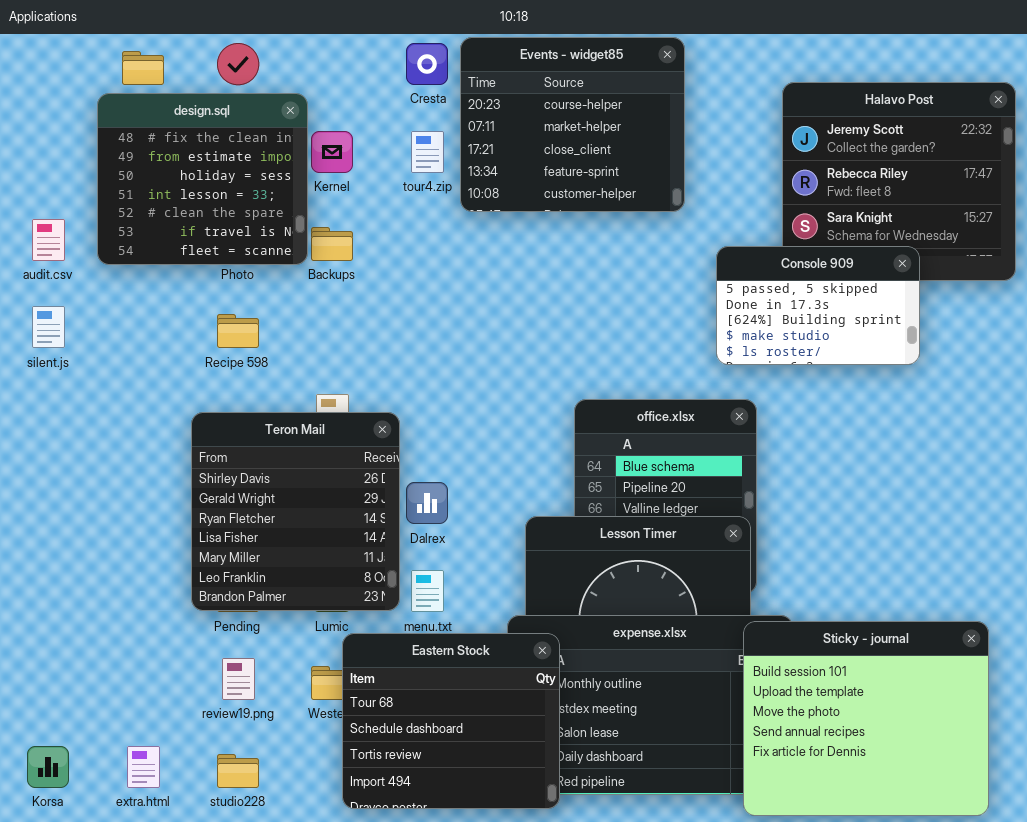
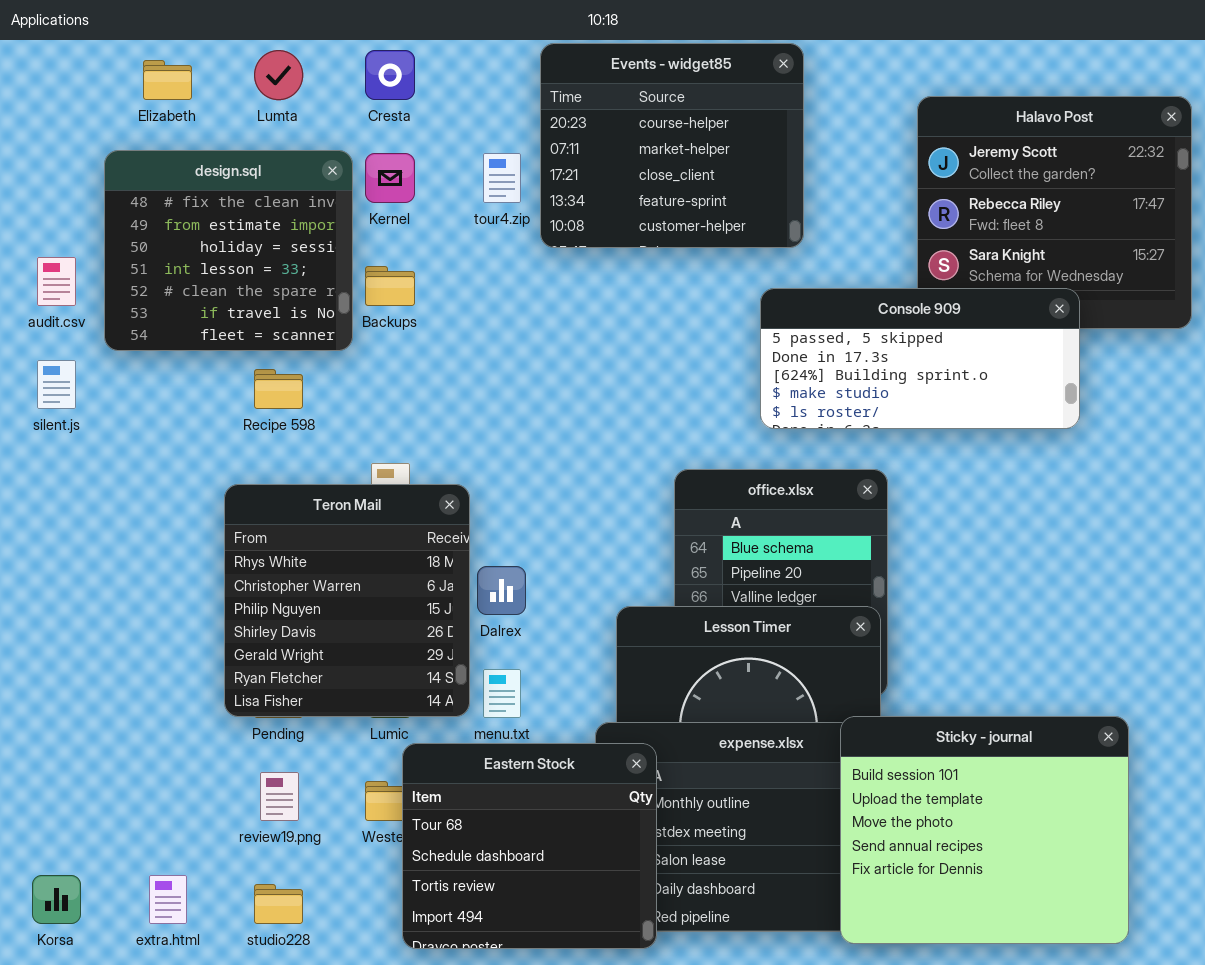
Cresta: [406,43,448,85] -> [365,50,415,100], moved
design.sql: [97,93,308,265] -> [104,150,353,351], moved
Console 909: [716,246,920,365] -> [760,288,1080,429], resized
Teron Mail: [191,412,400,611] -> [224,484,470,717], scrolled up 3 rows
Sticky - journal: [743,621,989,816] -> [840,716,1129,944], moved

